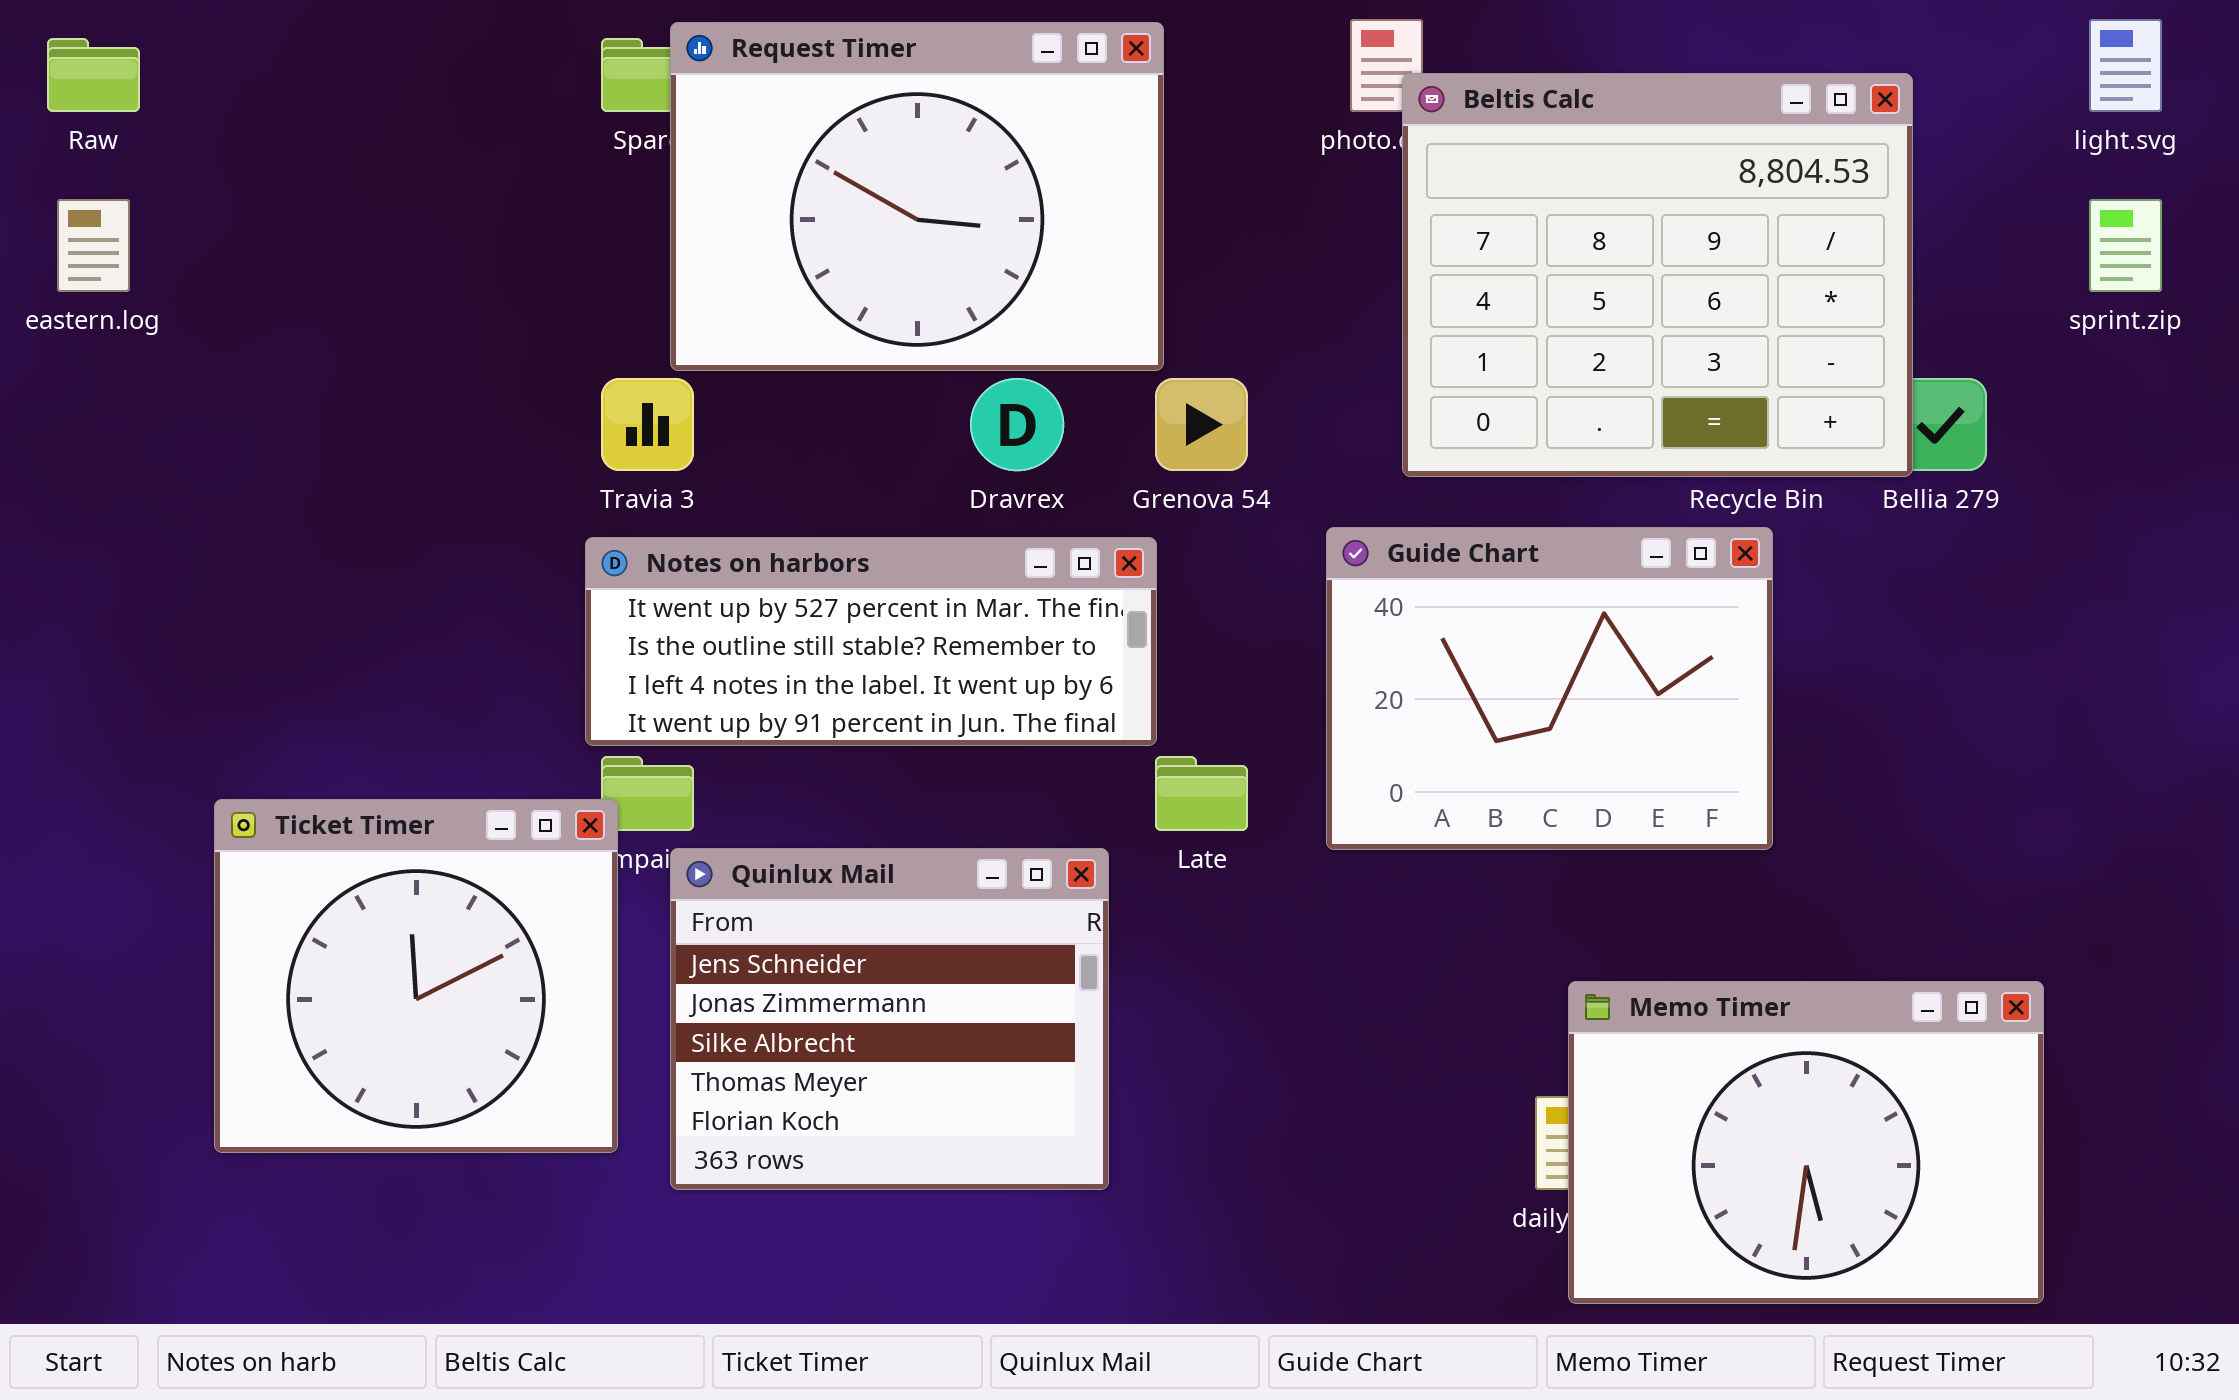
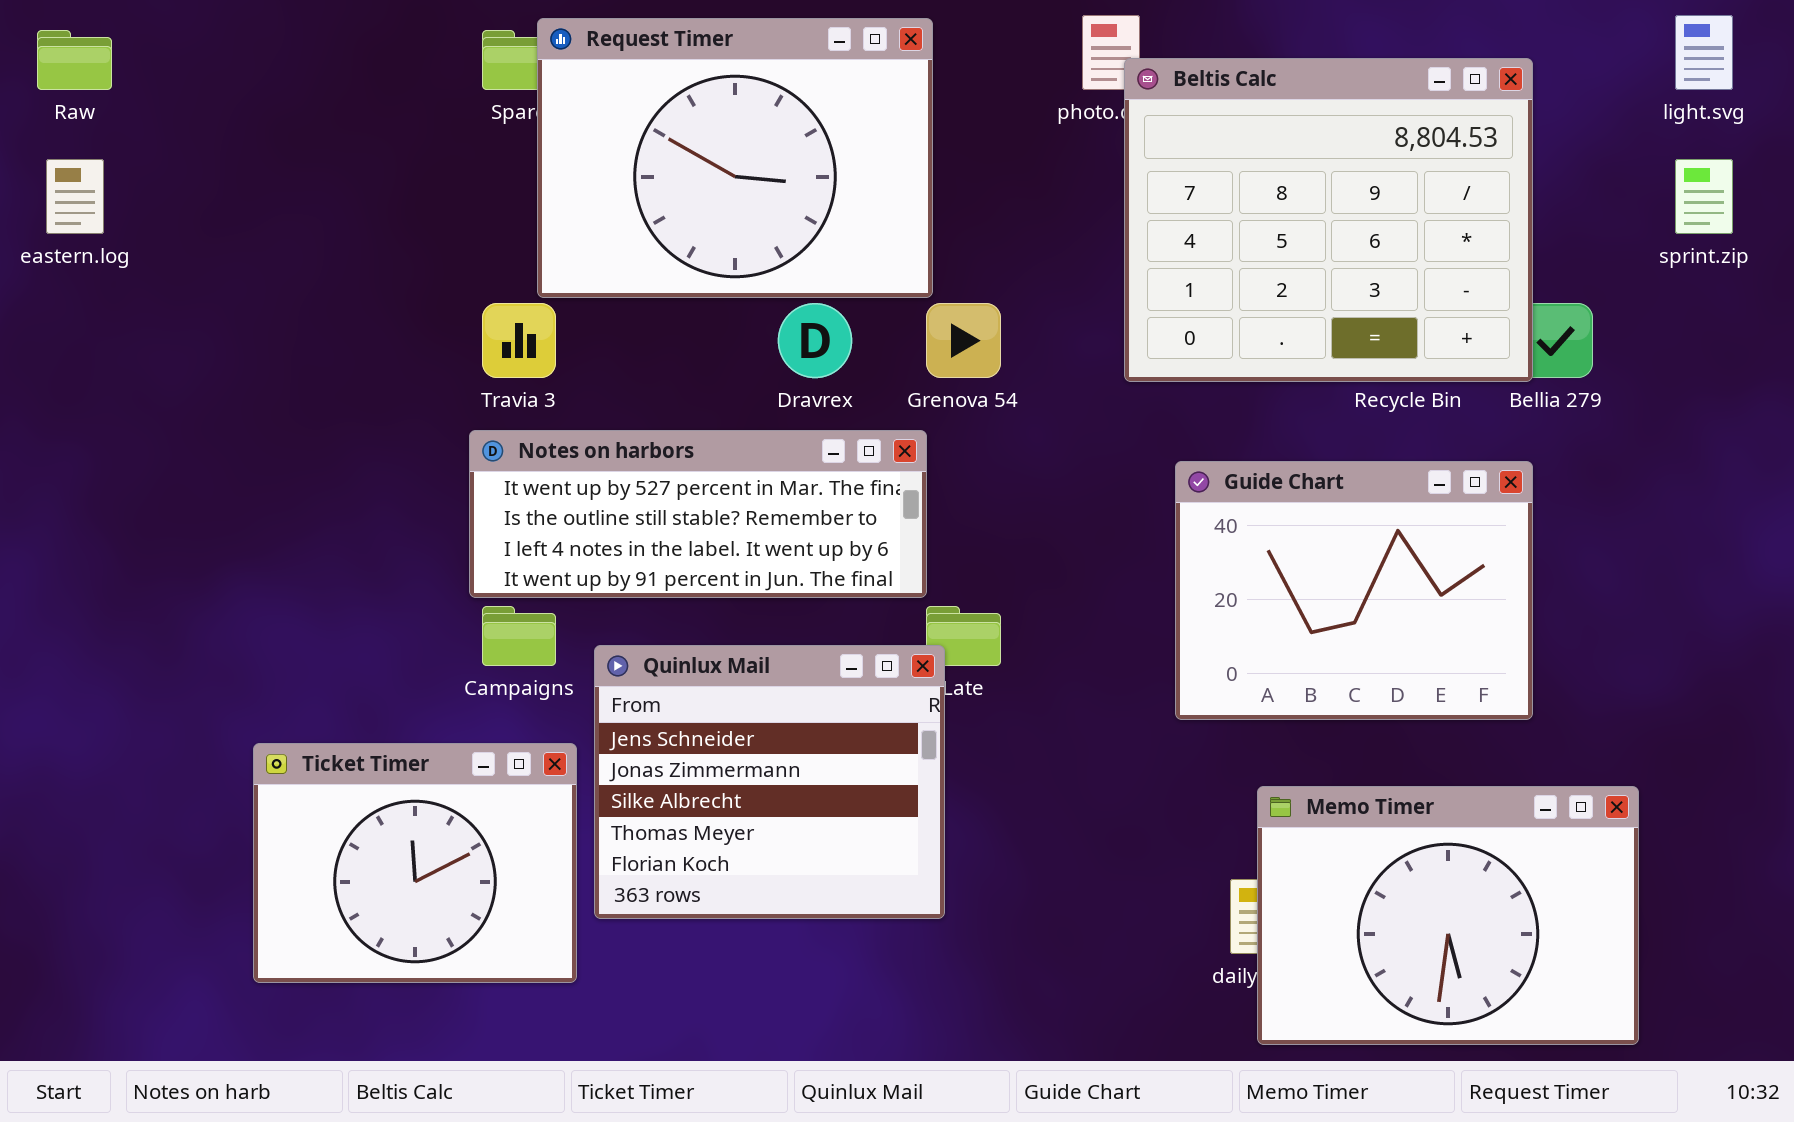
Guide Chart: [1326,527,1773,850] -> [1175,461,1533,720], moved
Ticket Timer: [214,799,618,1153] -> [253,743,577,983], moved, resized
Quinlux Mail: [670,848,1109,1190] -> [594,645,945,919], moved

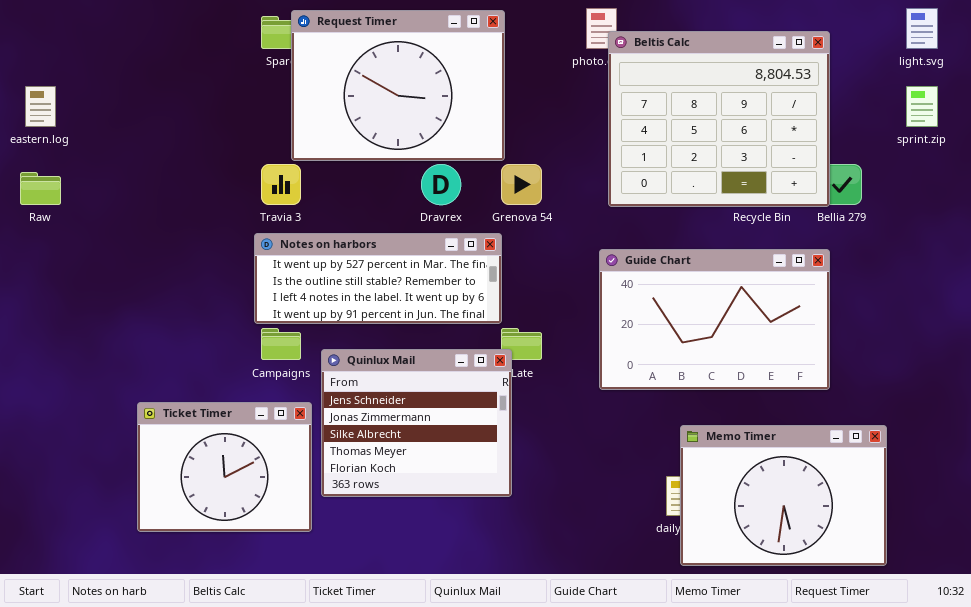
Raw: [37,30,112,90] -> [20,172,61,205], moved
Guide Chart: [1175,461,1533,720] -> [599,249,830,390], resized

